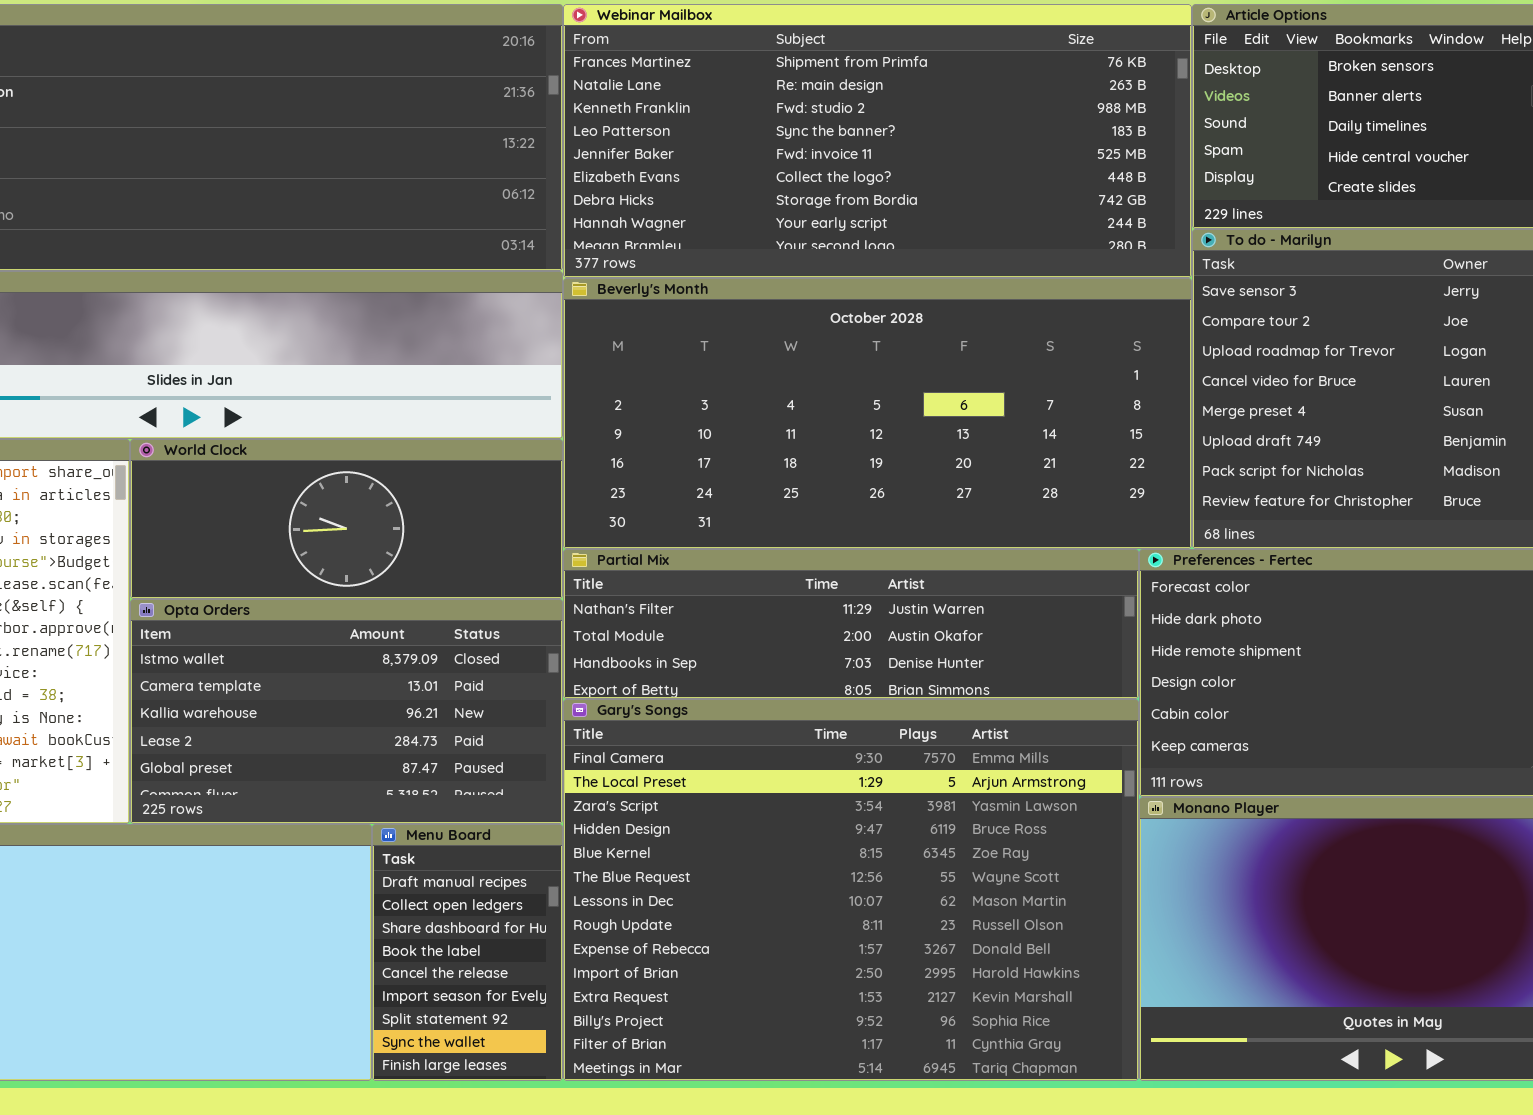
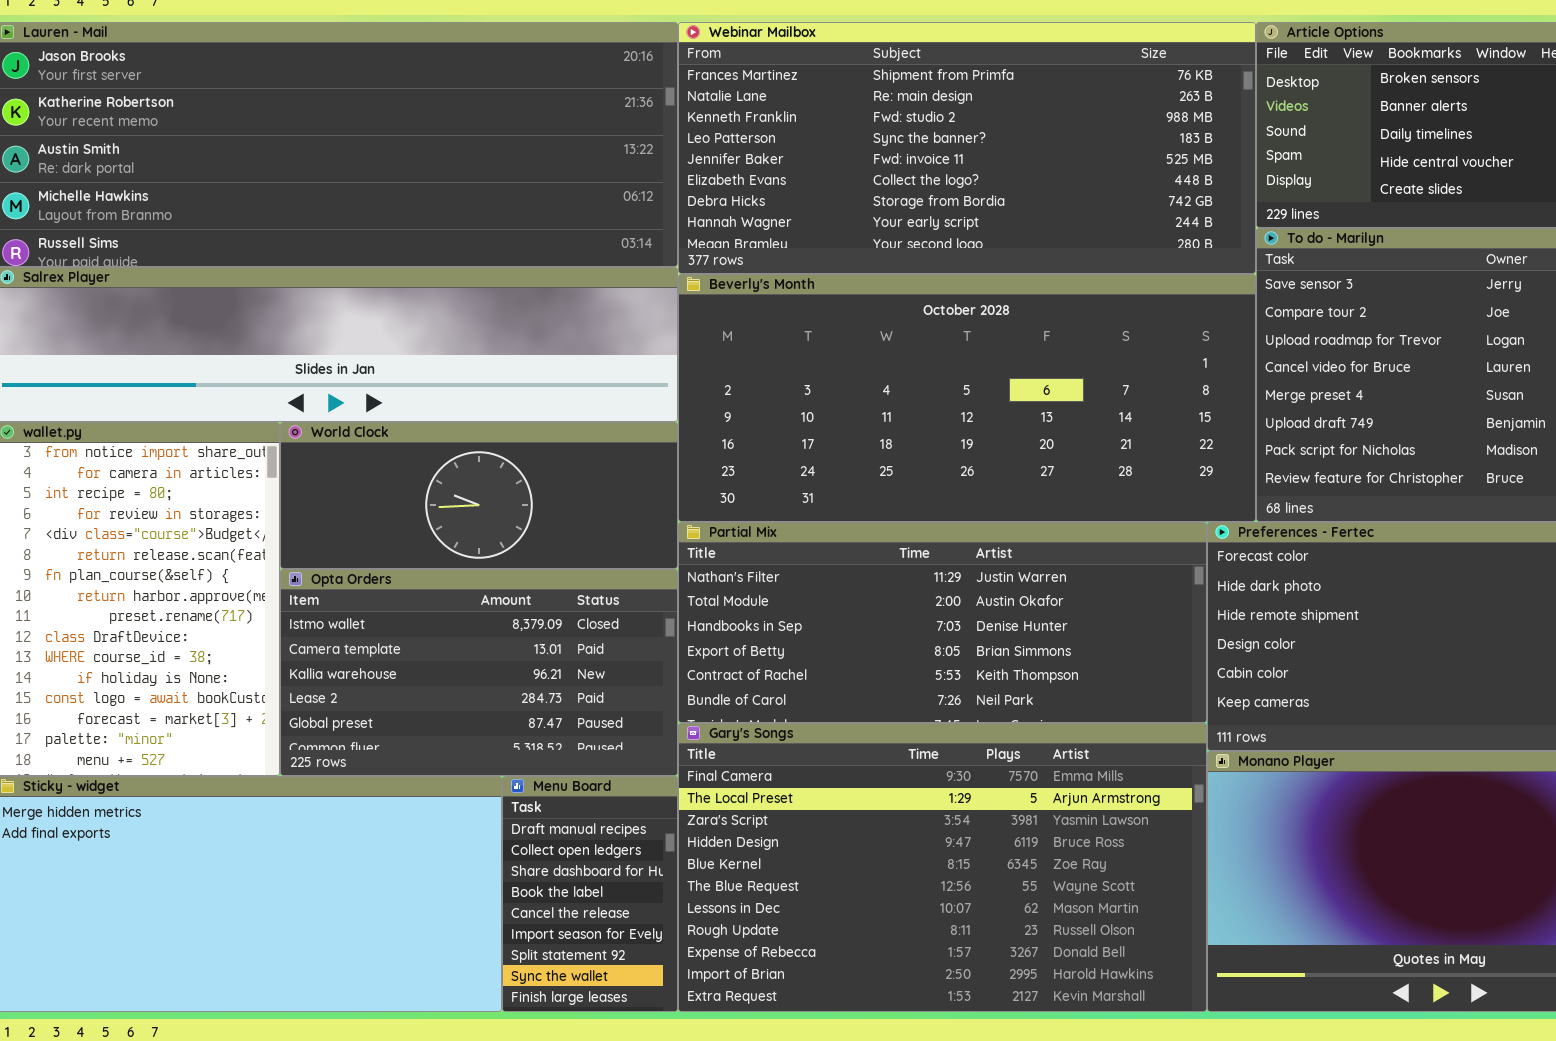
Partial Mix: [563,549,1139,699] -> [678,522,1207,723], resized
Gary's Songs: [563,699,1139,1081] -> [678,723,1207,1012], resized

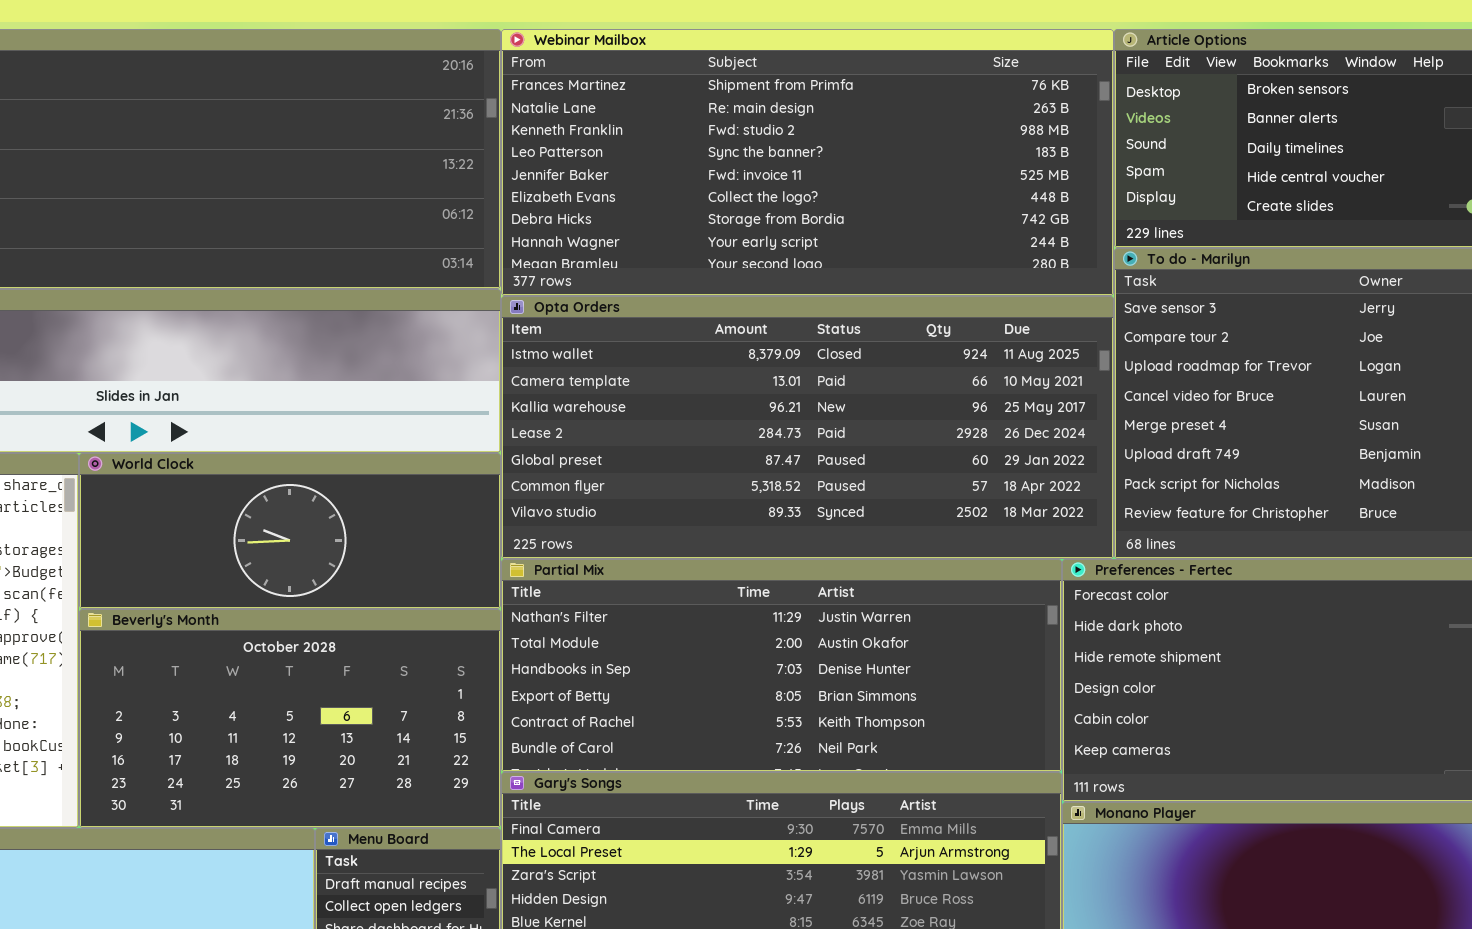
Beverly's Month: [678,274,1256,522] -> [79,609,501,828], moved, resized
Opta Orders: [280,569,678,776] -> [501,296,1114,559], moved, resized

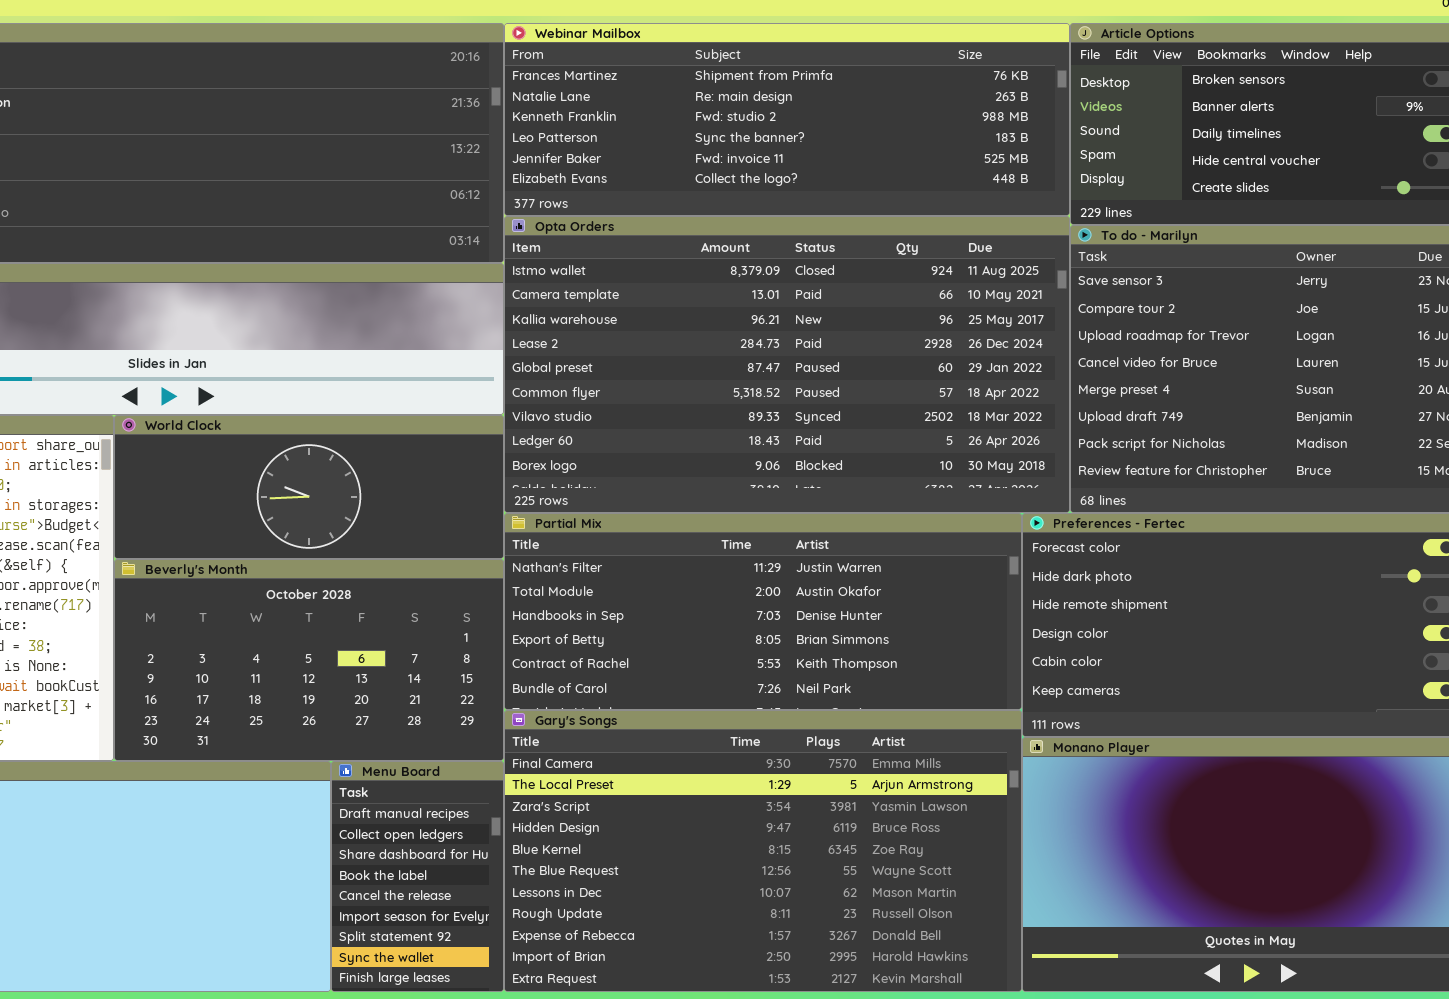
Webinar Mailbox: [501,29,1114,296] -> [504,23,1070,216], resized
Opta Orders: [501,296,1114,559] -> [504,216,1070,513], resized

